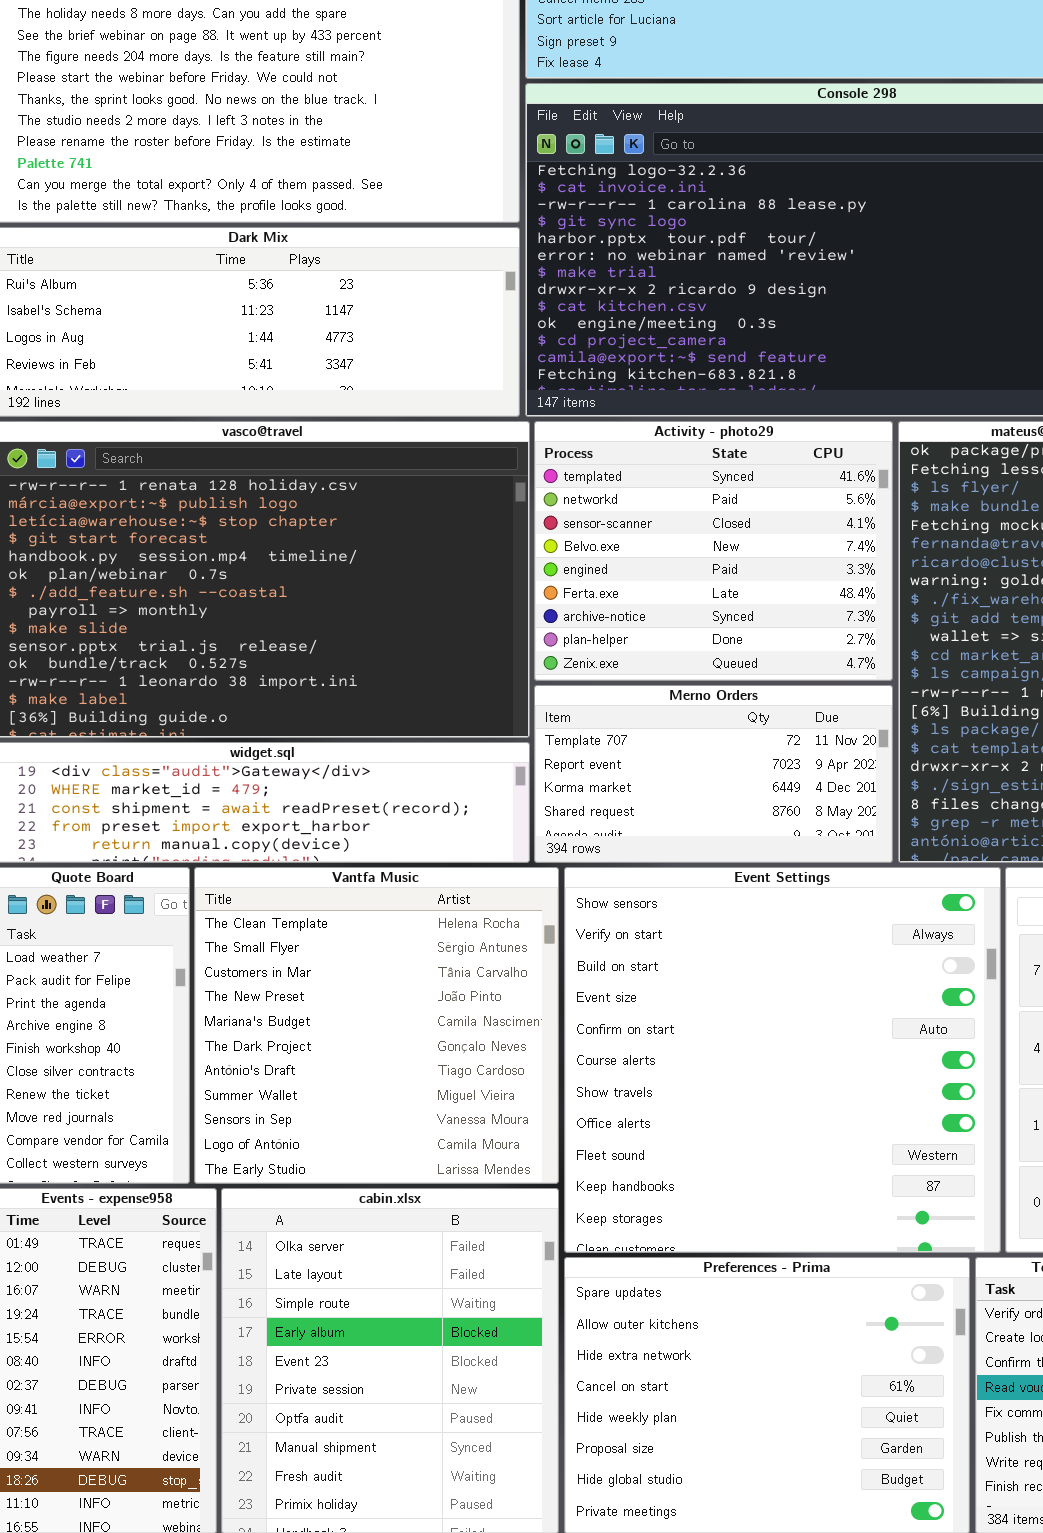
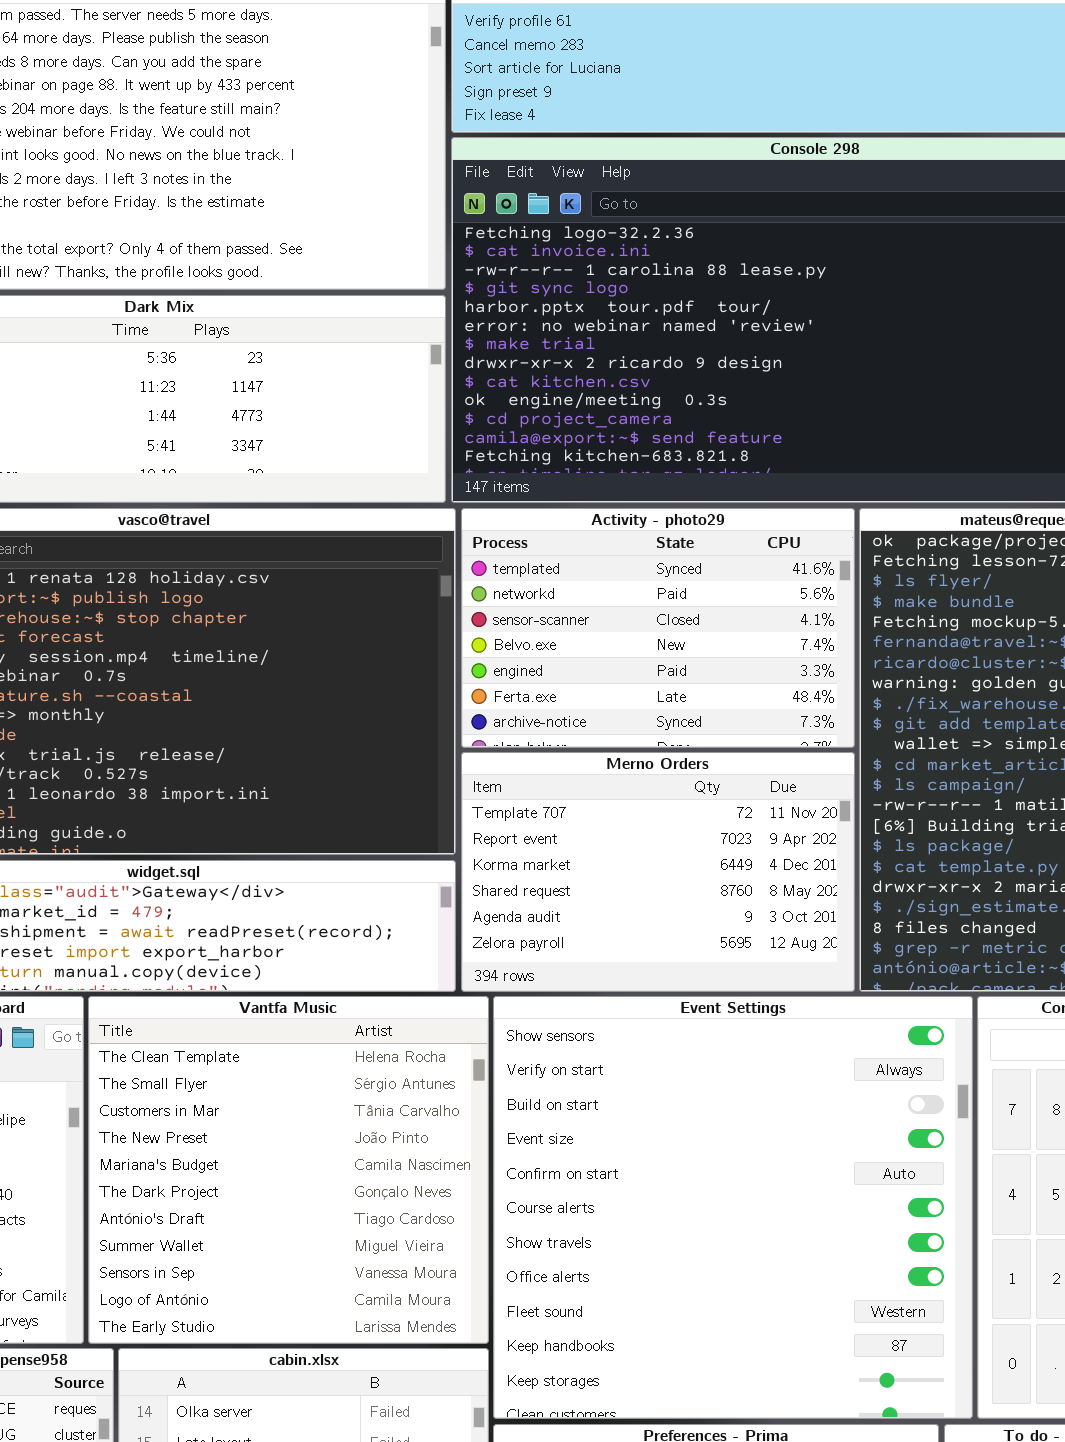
Activity - photo29: [534,421,893,681] -> [461,508,855,748], resized
Merno Orders: [534,685,893,863] -> [461,752,855,992], resized

